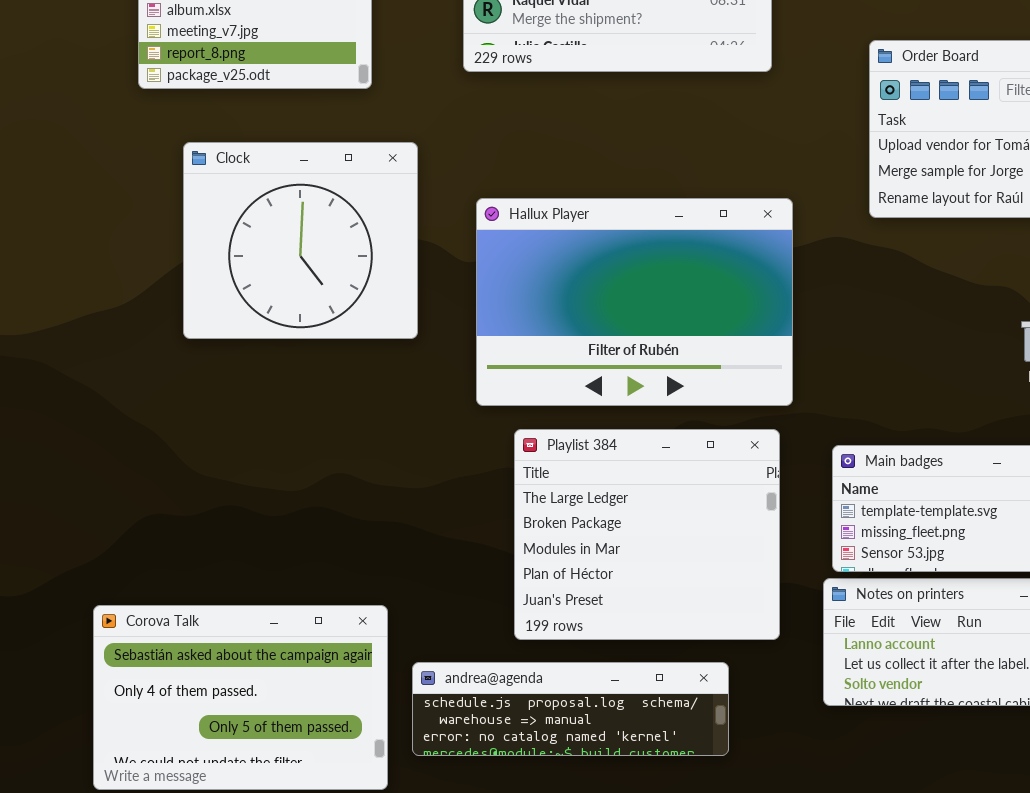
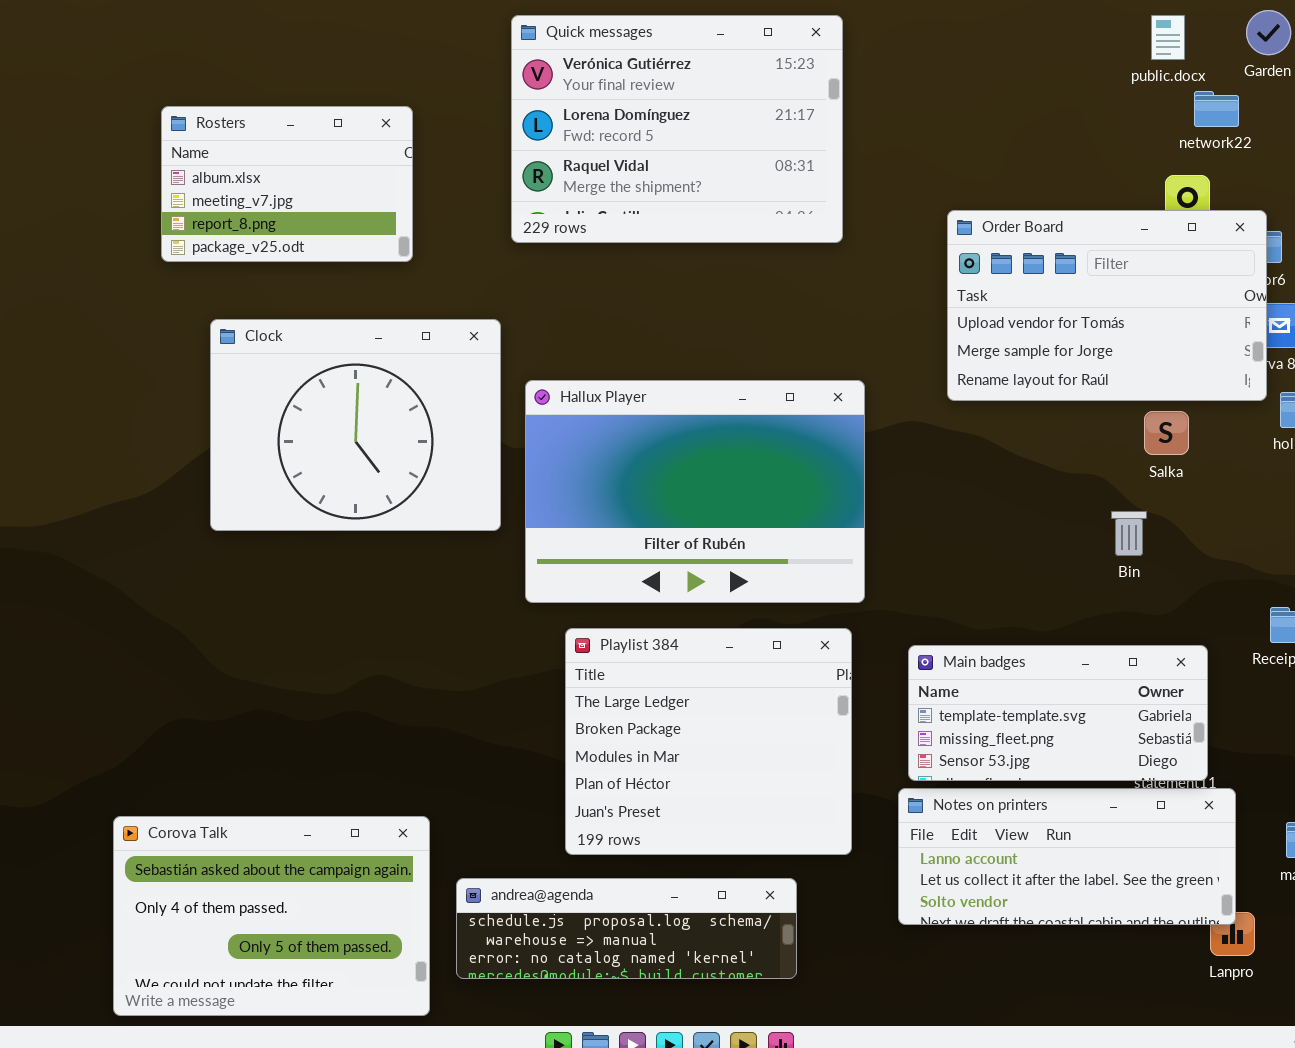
Clock: [183,142,418,339] -> [210,319,501,531], resized

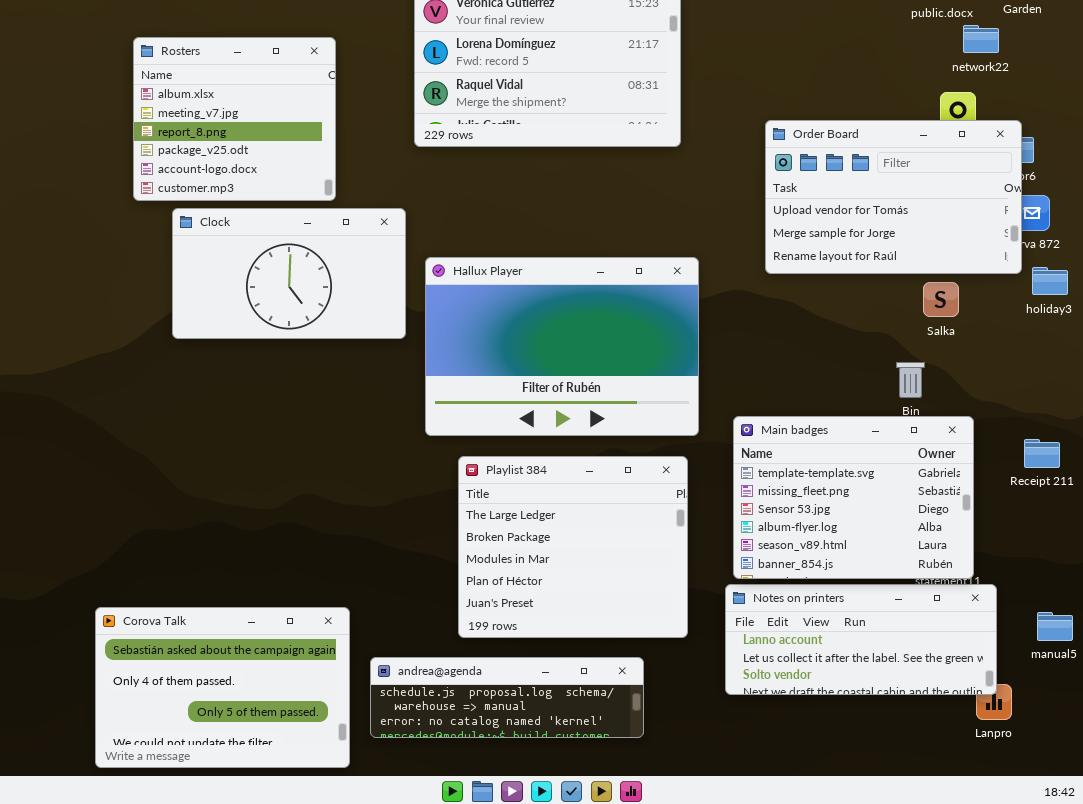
Rosters: [161,106,413,262] -> [133,37,336,201], resized
Clock: [210,319,501,531] -> [172,208,406,339], resized
Main badges: [908,645,1208,781] -> [733,416,974,579], resized

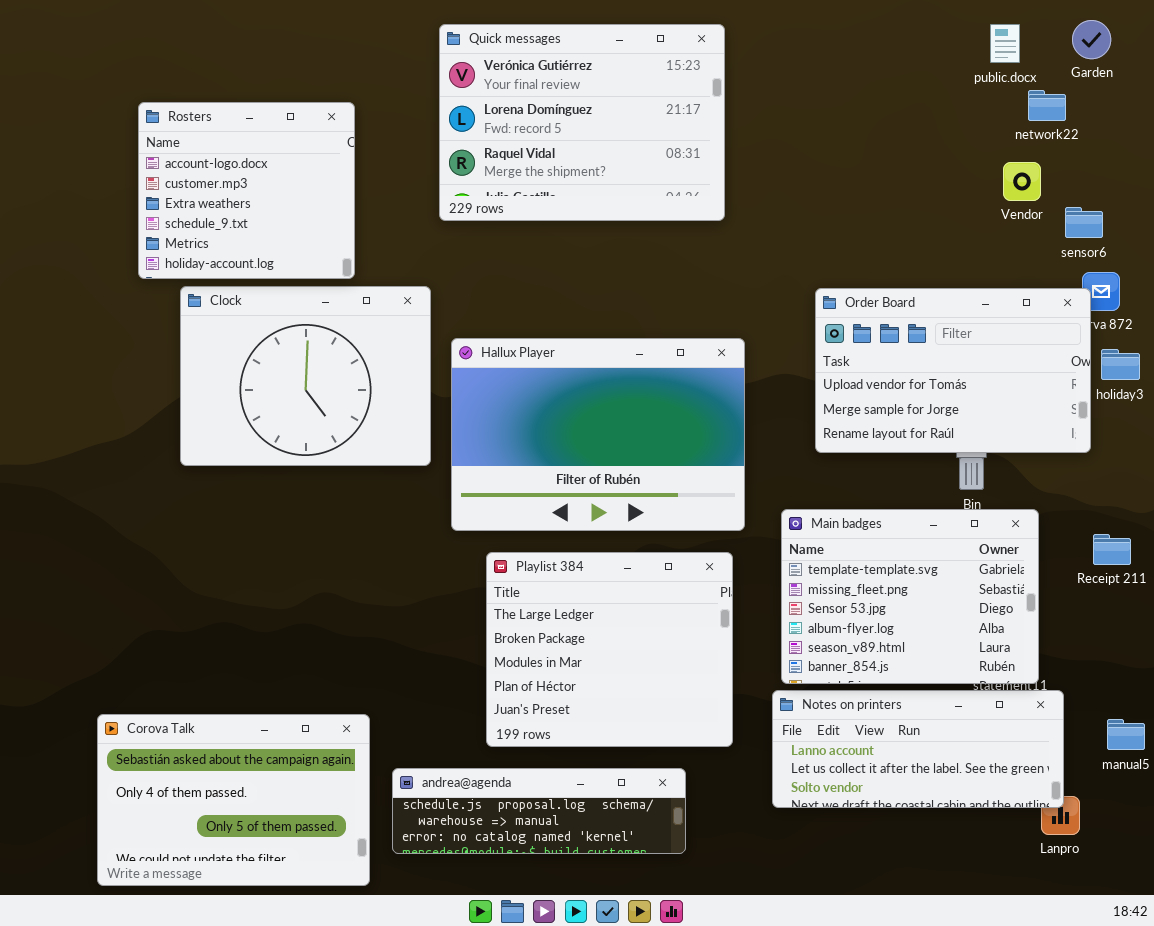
Rosters: [133,37,336,201] -> [138,102,355,279], scrolled down 4 rows
Order Board: [765,120,1022,274] -> [815,288,1091,453], moved
Clock: [172,208,406,339] -> [180,286,431,466], resized

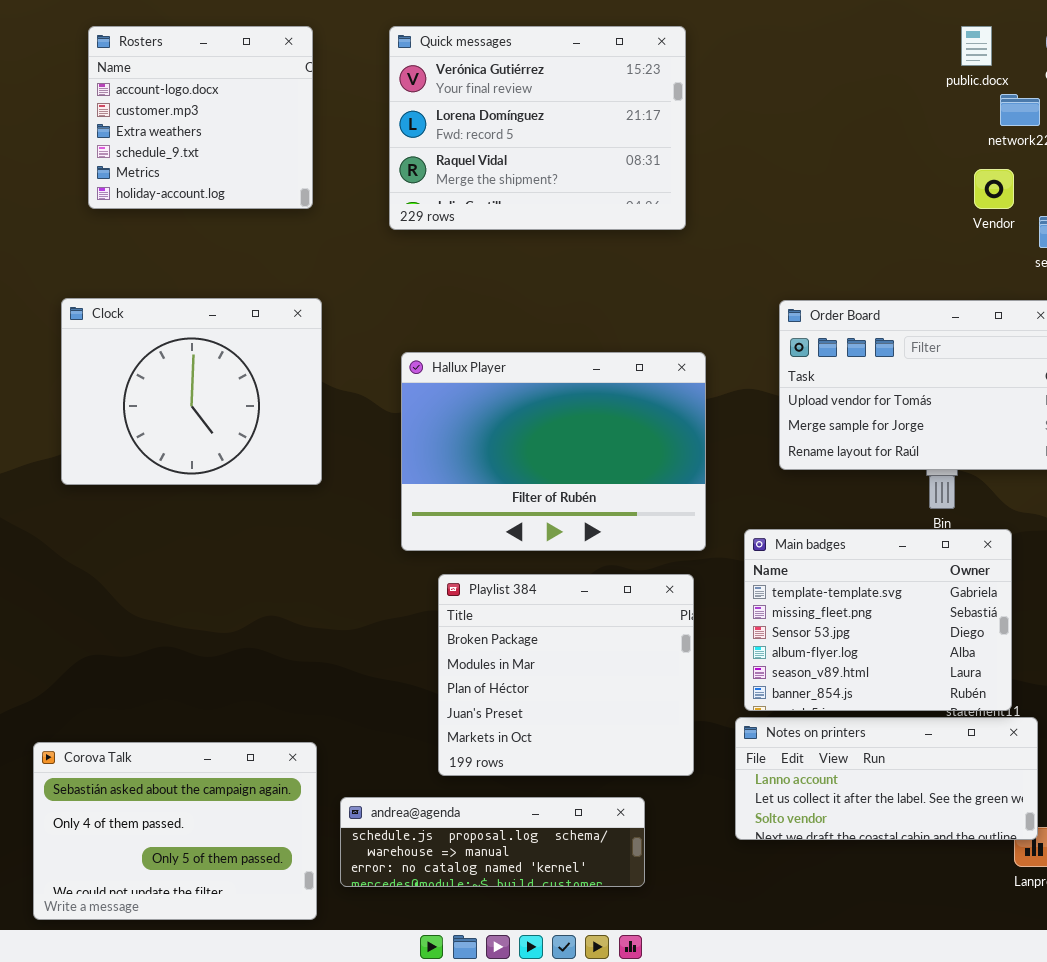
Rosters: [138,102,355,279] -> [88,26,313,209], moved
Clock: [180,286,431,466] -> [61,298,322,485], moved
Playlist 384: [486,552,733,747] -> [438,574,694,776], scrolled down 1 row

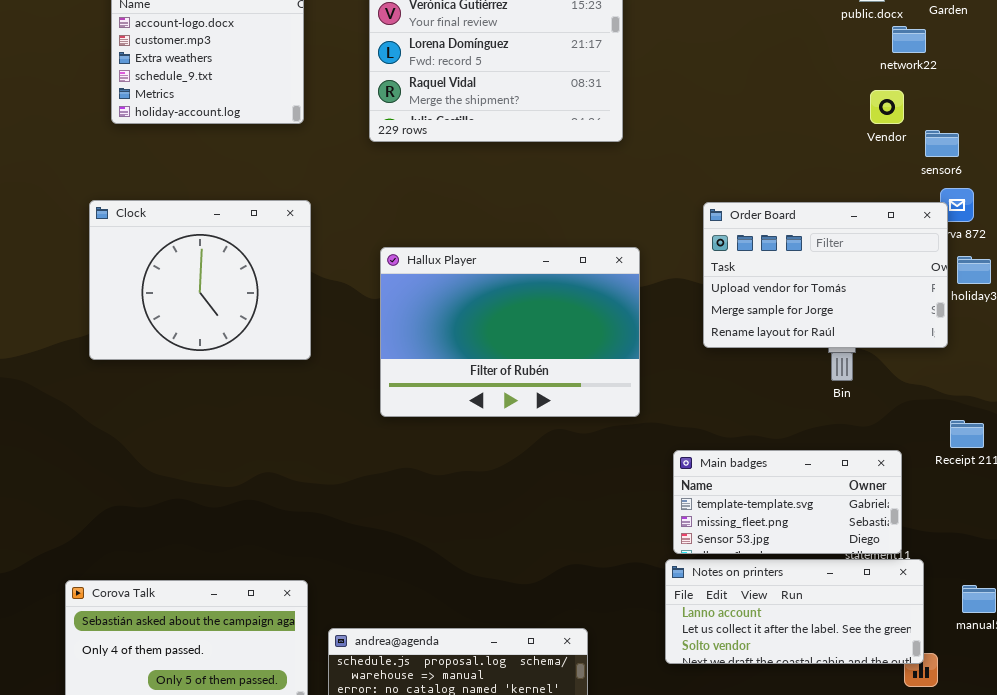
Main badges: [744,529,1012,711] -> [673,450,902,554], resized
Playlist 384: [438,574,694,776] -> none, closed

